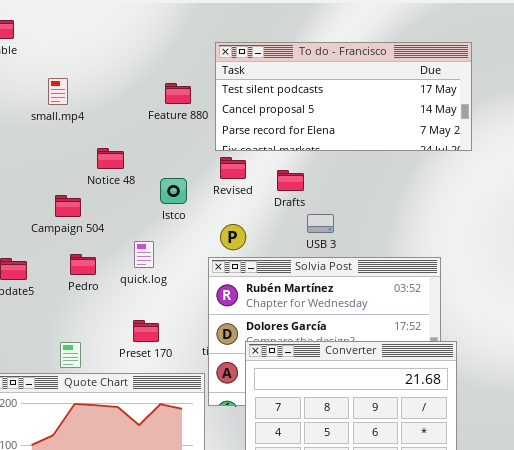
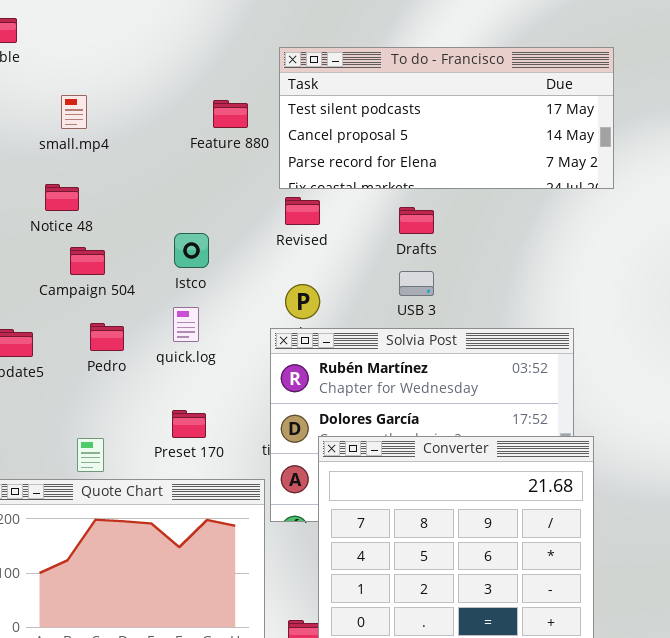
Notice 48: [97,148,124,169] -> [45,184,79,211], moved
Drafts: [277,170,304,191] -> [399,207,434,234], moved
Istco: [160,178,187,204] -> [174,233,209,268], moved

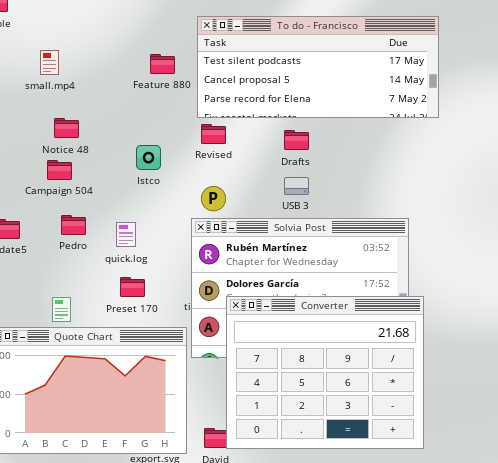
Notice 48: [45,184,79,211] -> [54,118,79,138], moved
Istco: [174,233,209,268] -> [136,145,161,170], moved
quick.log: [173,307,199,342] -> [116,222,136,247], moved

